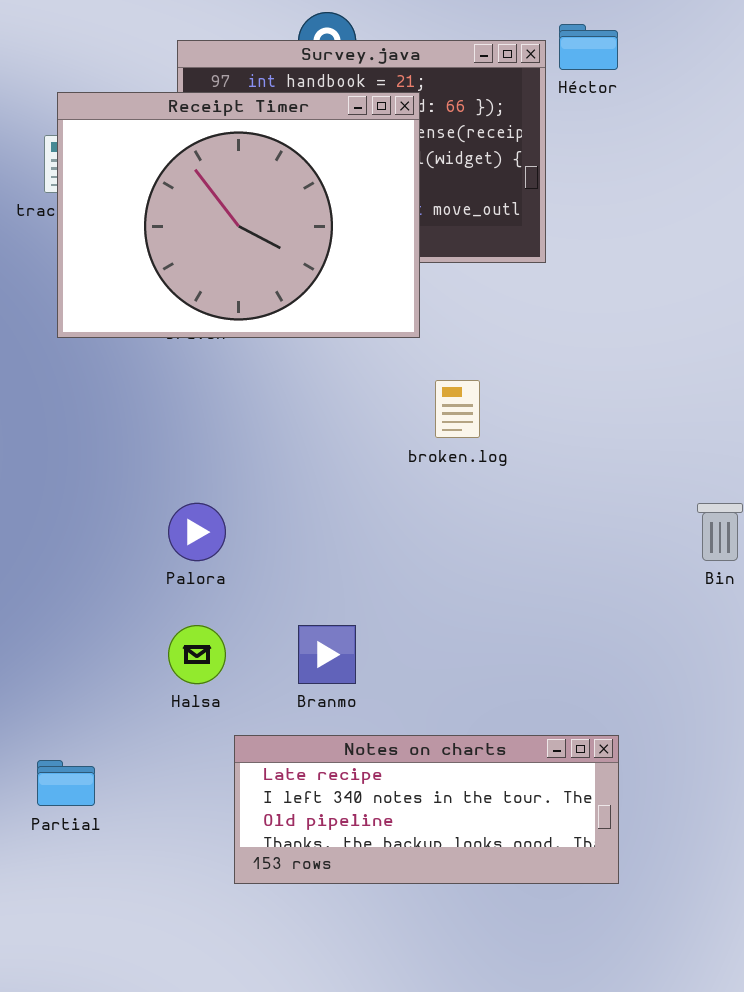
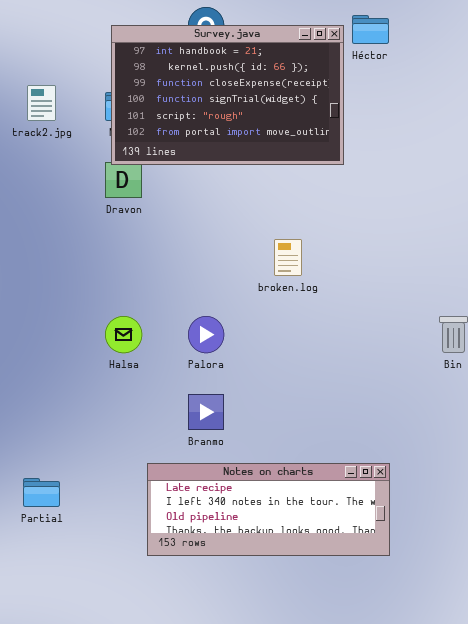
Receipt Timer: [57,92,420,338] -> none, closed
Palora: [168,503,226,561] -> [188,316,224,353], moved
Halsa: [168,625,226,684] -> [105,316,142,353], moved

